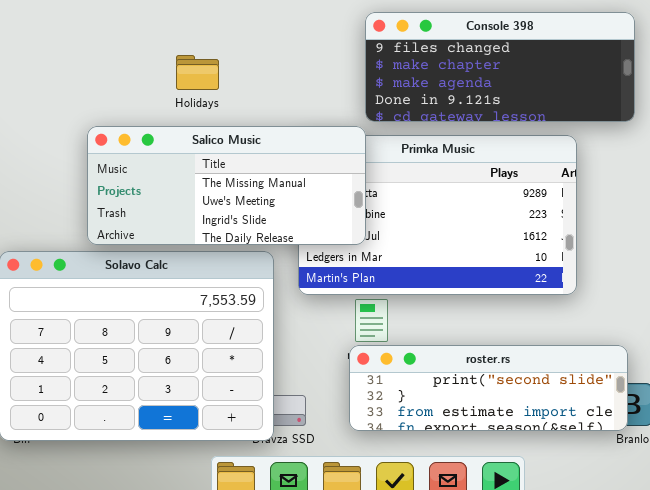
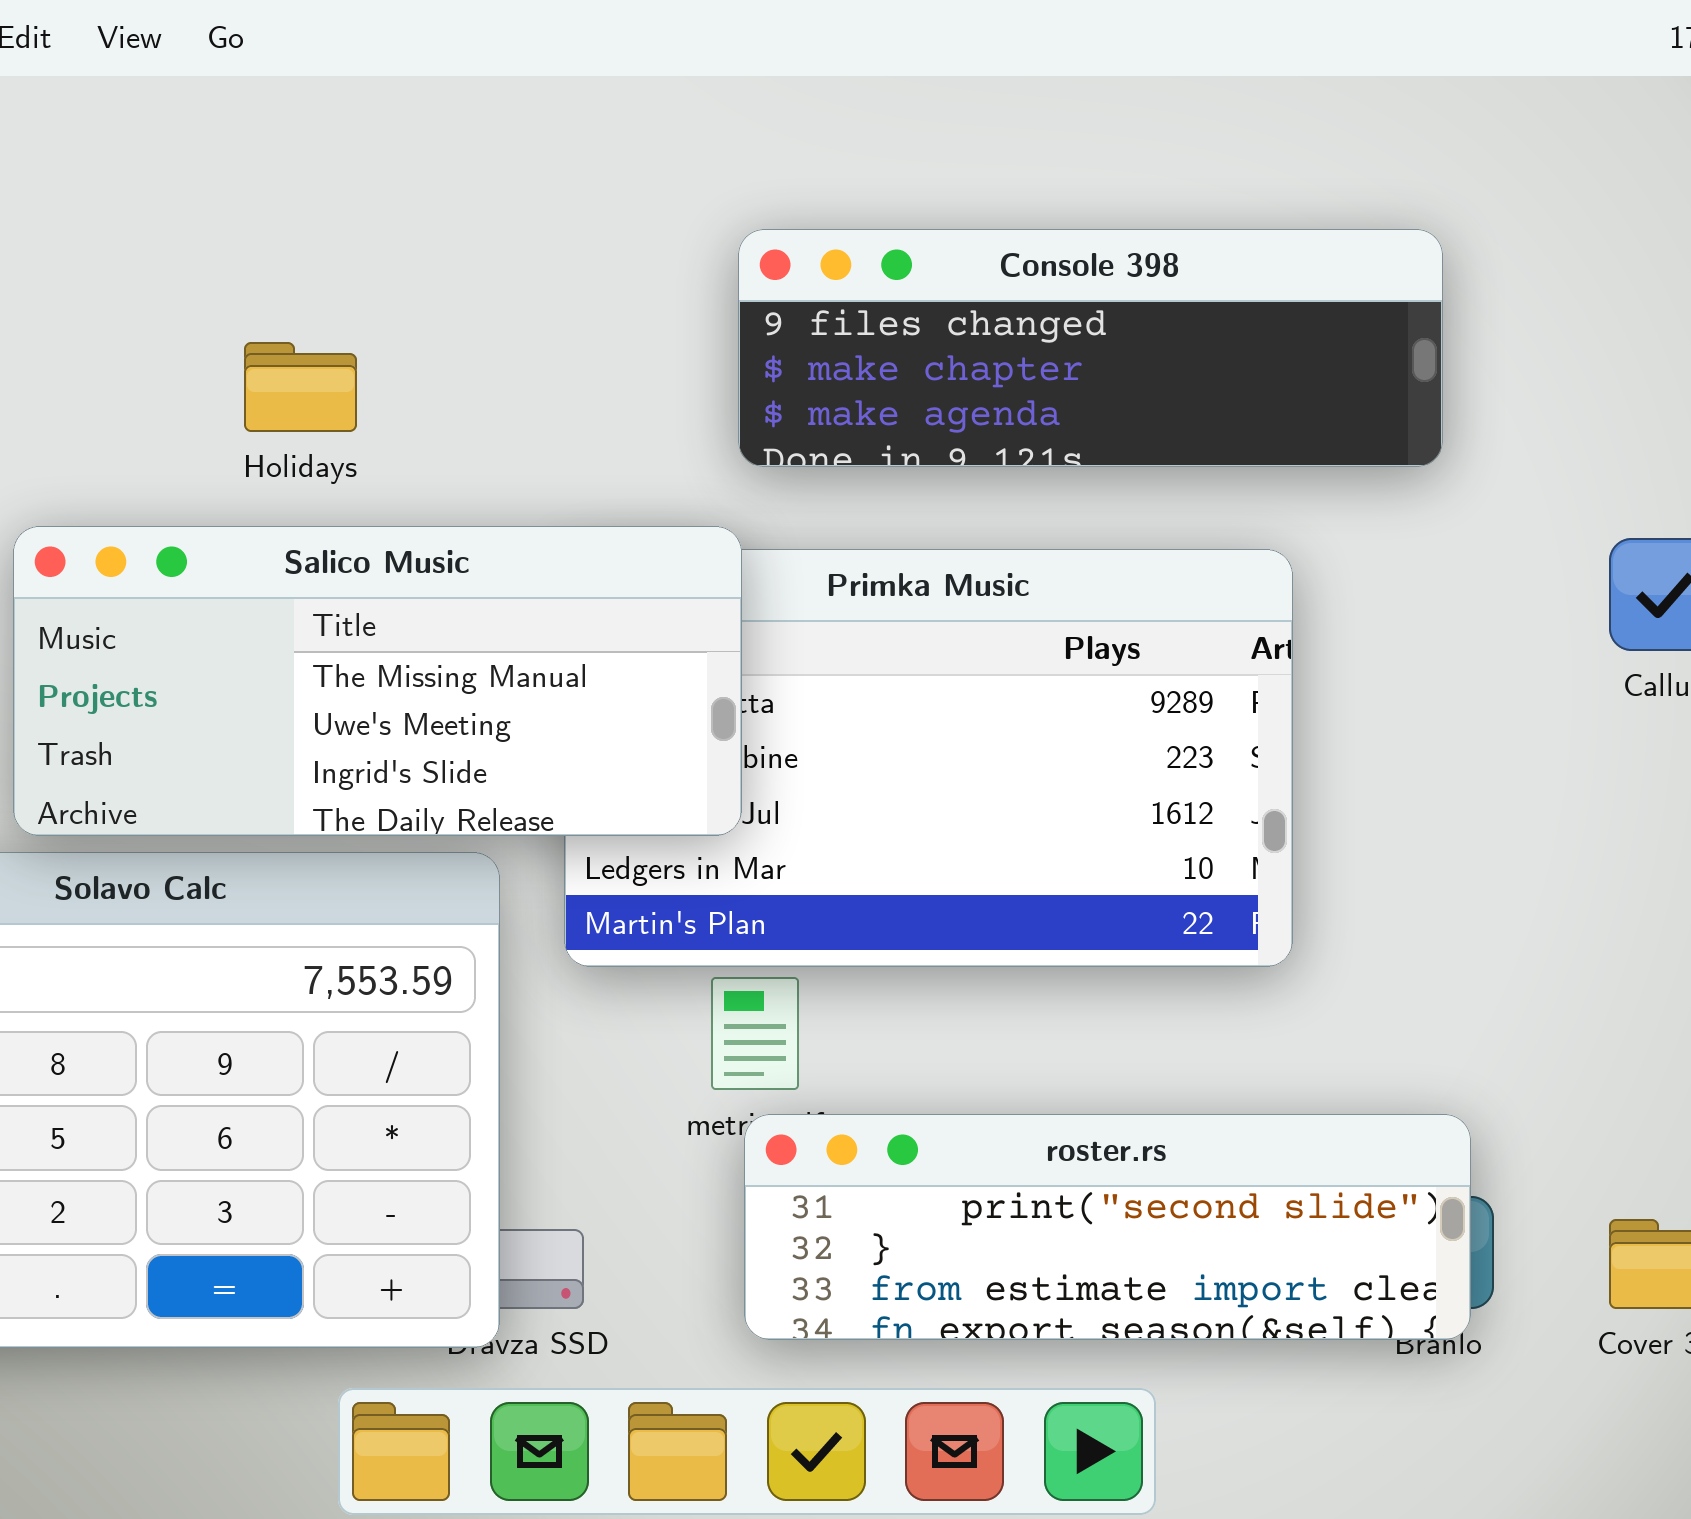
Console 398: [365,12,635,122] -> [738,229,1443,467], resized
roster.rs: [349,345,628,431] -> [744,1114,1471,1340], moved

